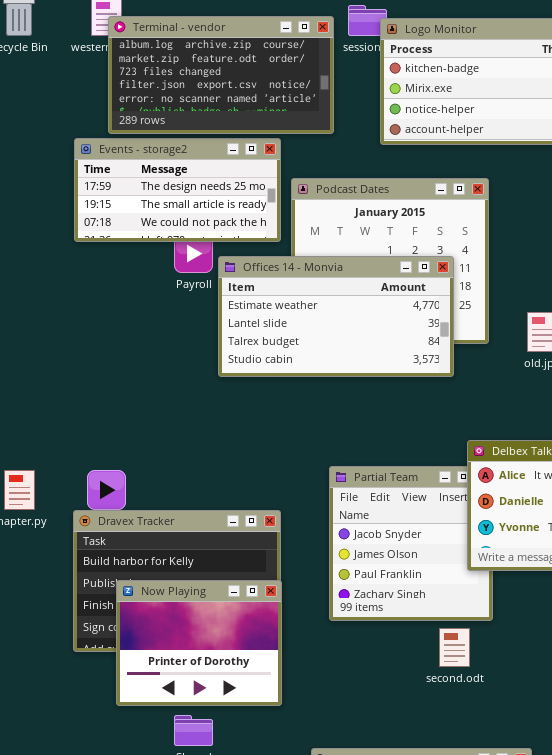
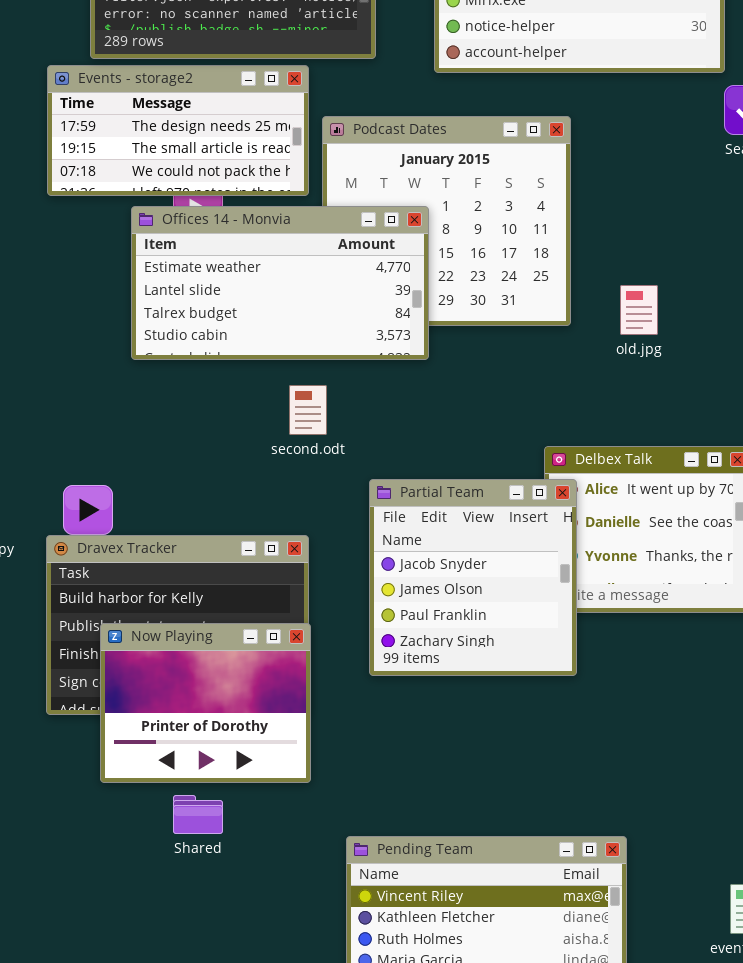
Offices 14 - Monvia: [218,256,454,377] -> [131,206,429,360], moved
Partial Team: [329,466,493,621] -> [369,479,577,676], raised
second.odt: [439,628,470,667] -> [289,385,327,435], moved

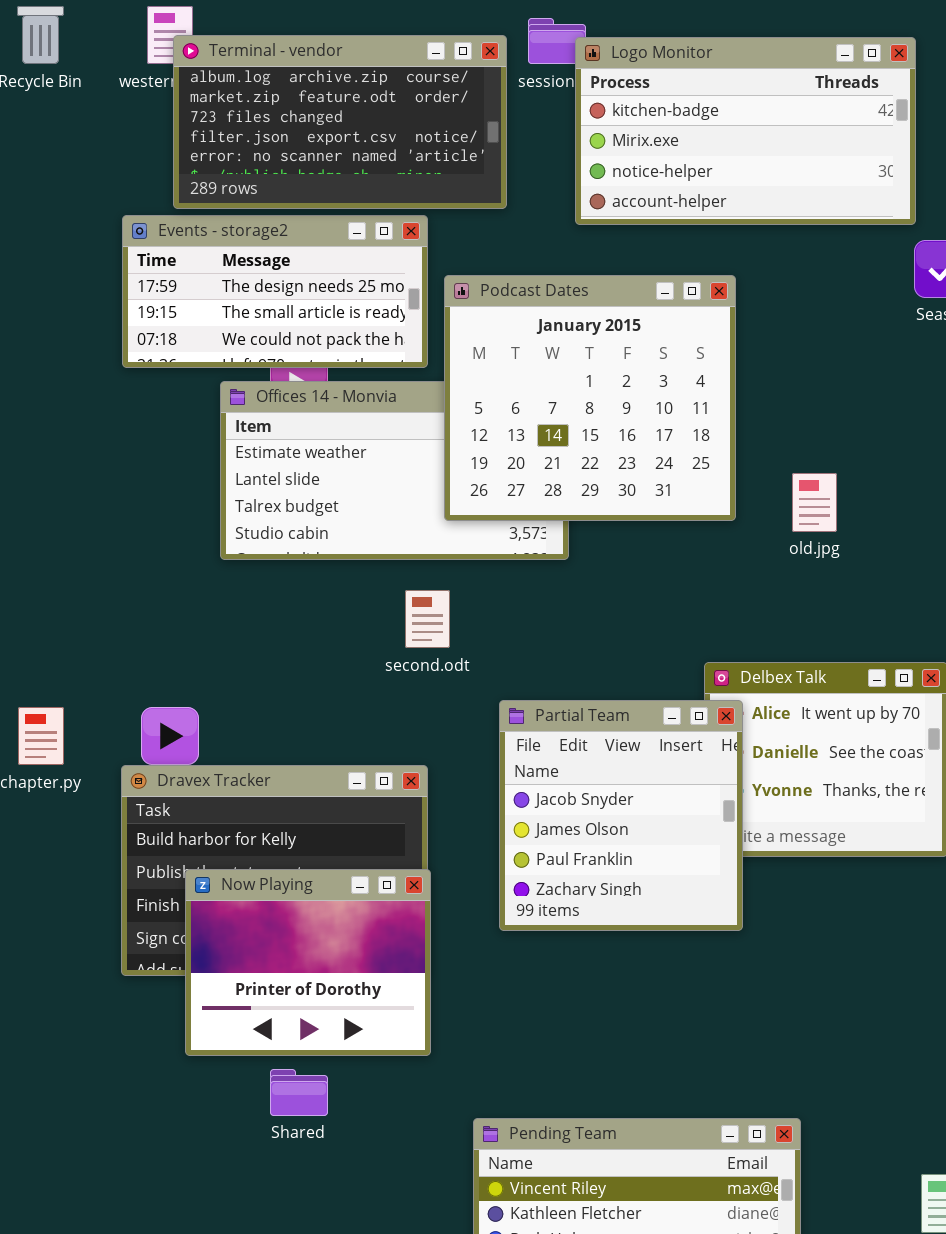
Podcast Dates: [322,116,571,326] -> [444,275,736,521], raised

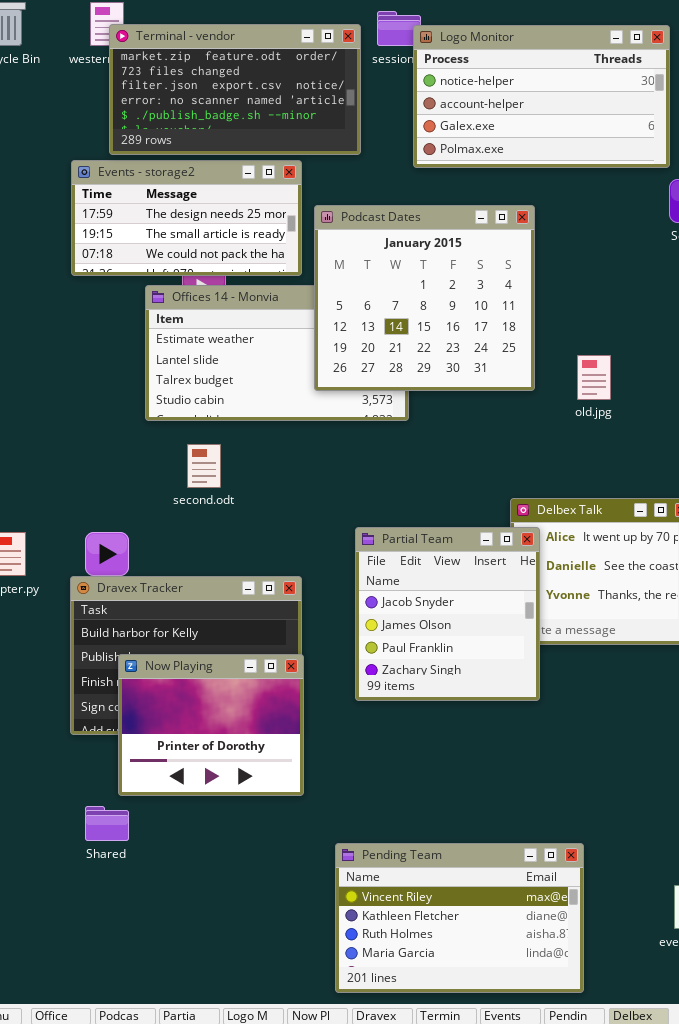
Terminal - vendor: [173,35,507,209] -> [109,24,361,155], scrolled down 1 row
Logo Monitor: [575,37,916,225] -> [413,25,670,168], scrolled down 2 rows
second.odt: [405,590,450,648] -> [187,444,221,488], moved
Shared: [270,1069,328,1116] -> [85,806,129,841], moved

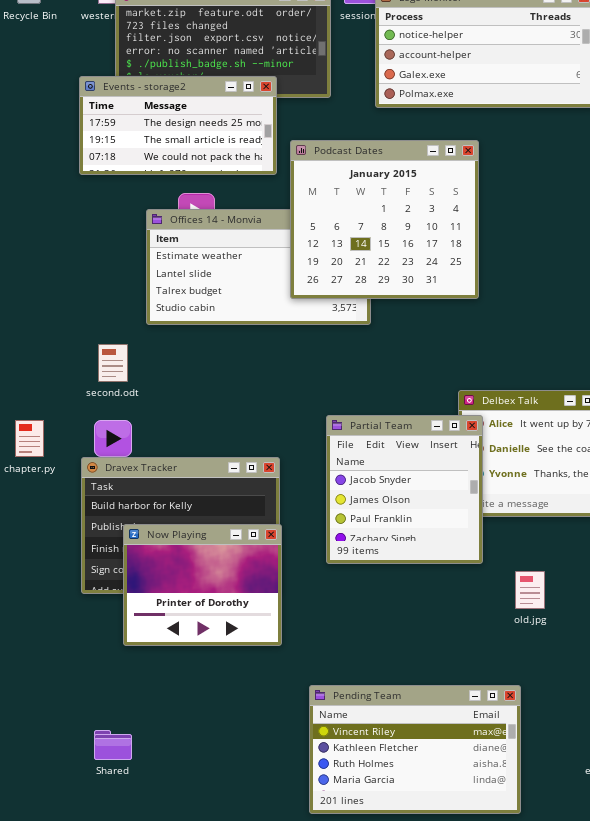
Events - storage2: [71,160,302,276] -> [79,76,277,175], moved
old.jpg: [577,355,611,400] -> [515,571,545,609], moved
second.odt: [187,444,221,488] -> [98,344,128,382], moved
Shared: [85,806,129,841] -> [94,730,132,760], moved

